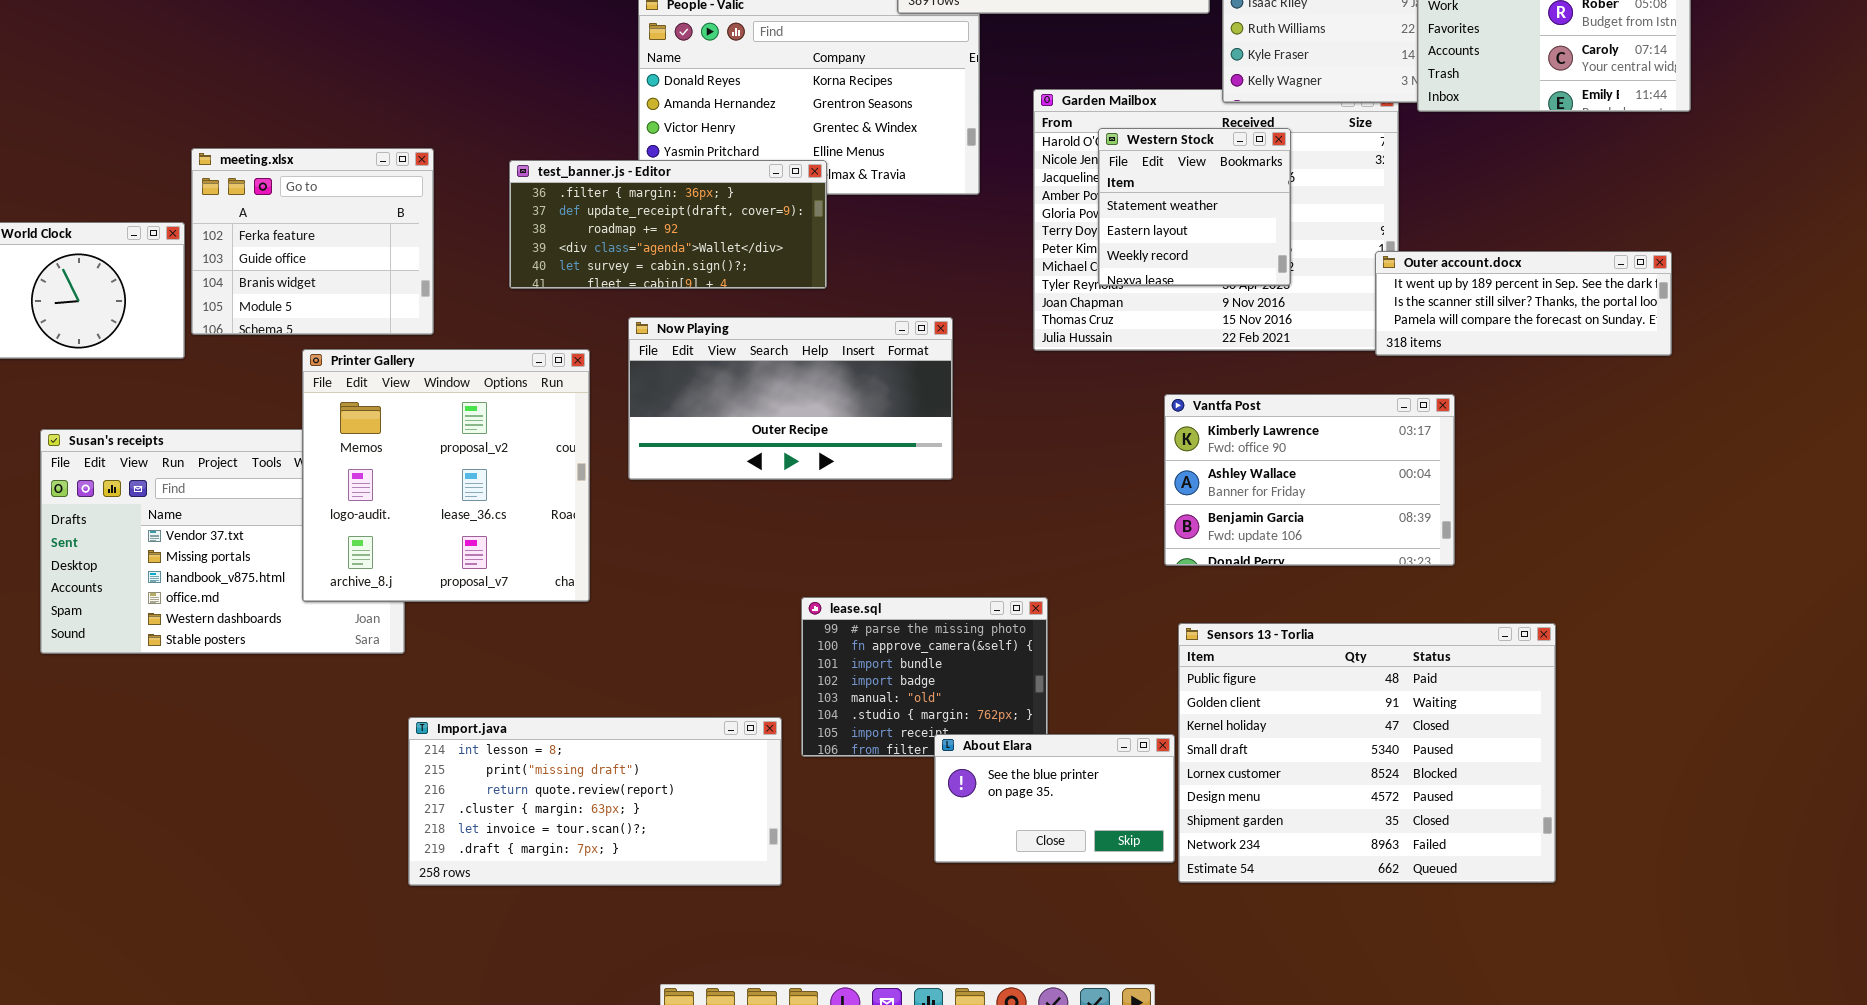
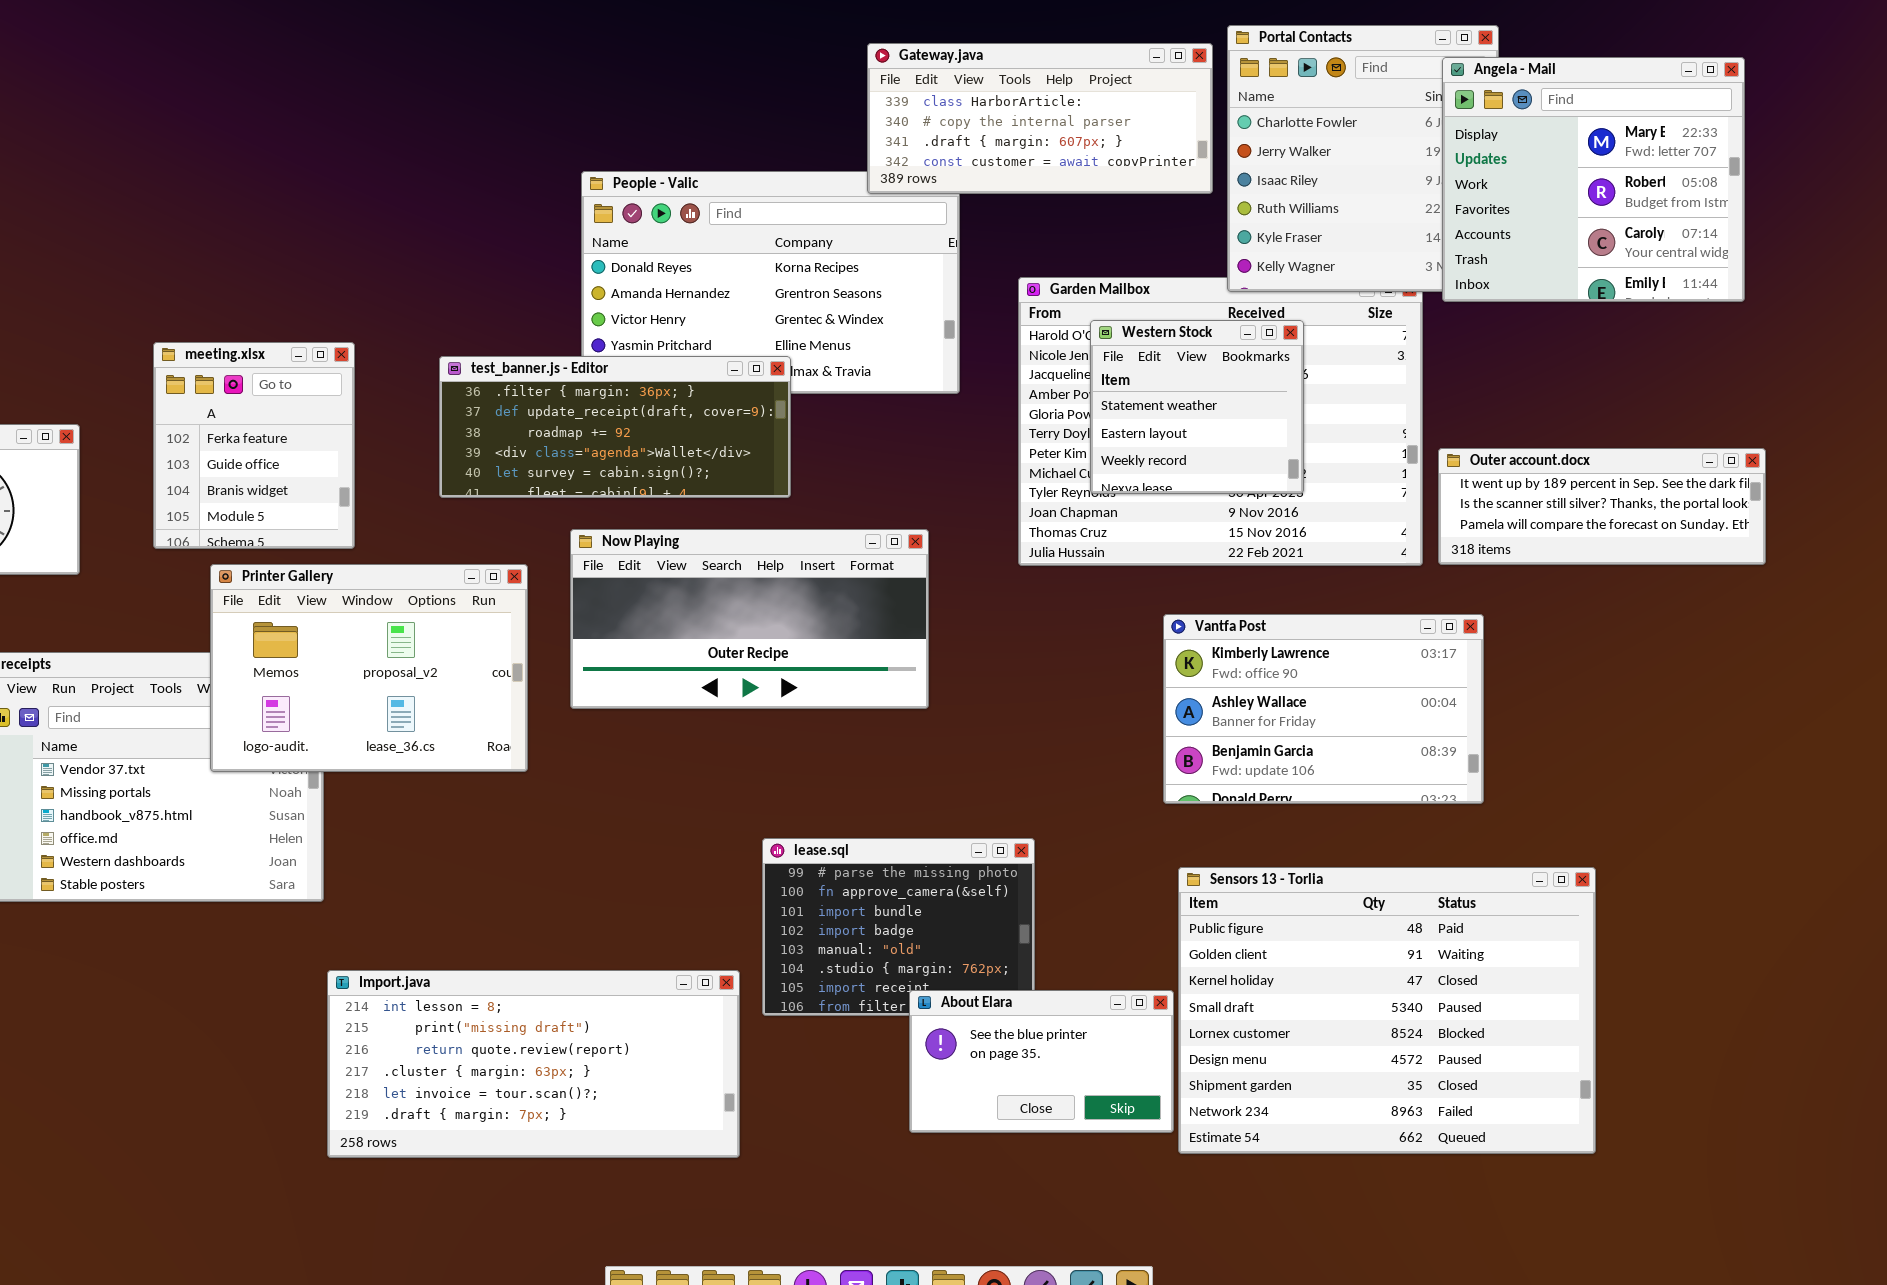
meeting.xlsx: [191,148,434,335] -> [153,342,355,549], resized
Outer account.docx: [1375,251,1672,356] -> [1438,448,1766,565], moved
Printer Gallery: [302,349,590,602] -> [210,564,528,772], resized

